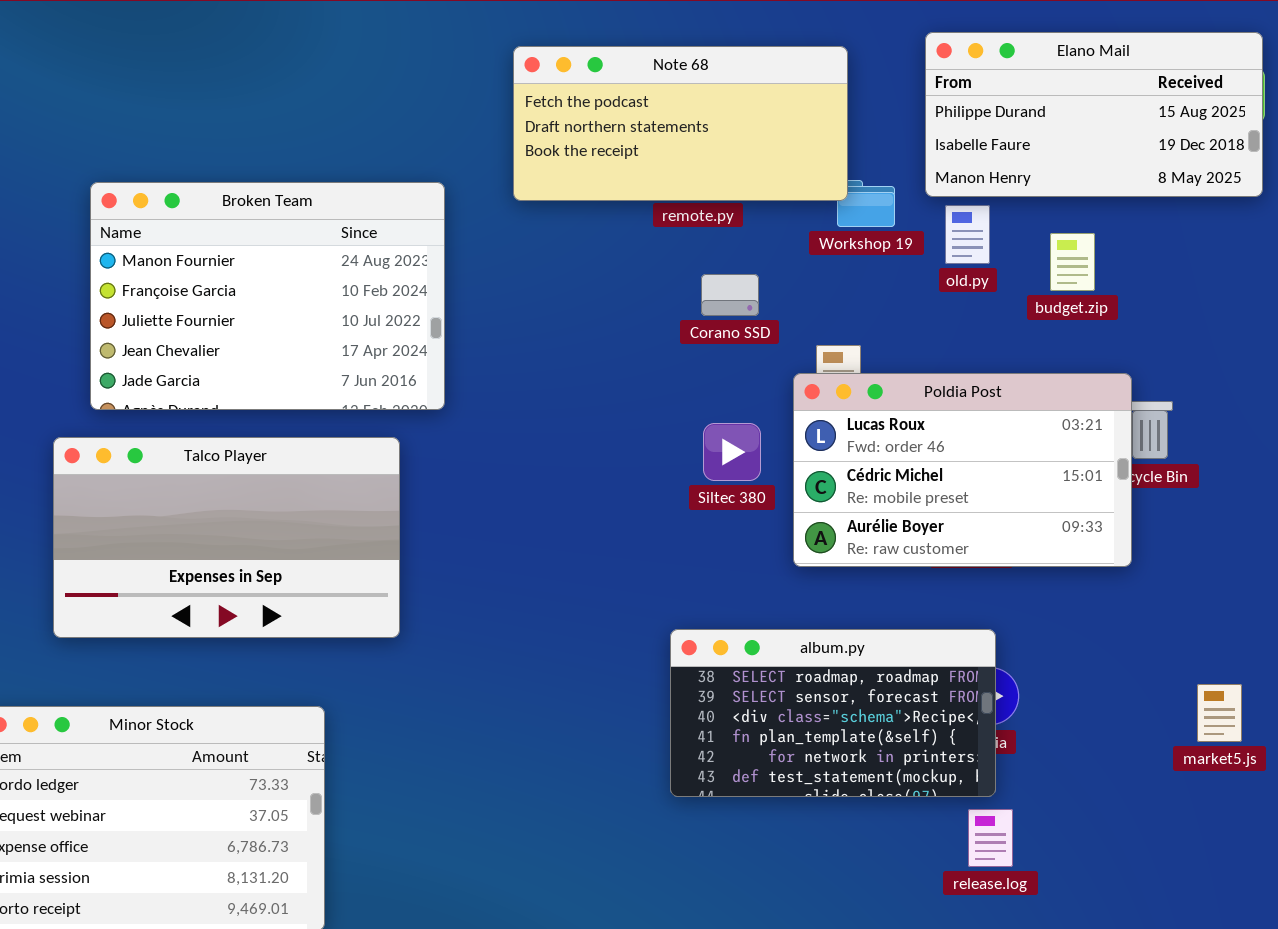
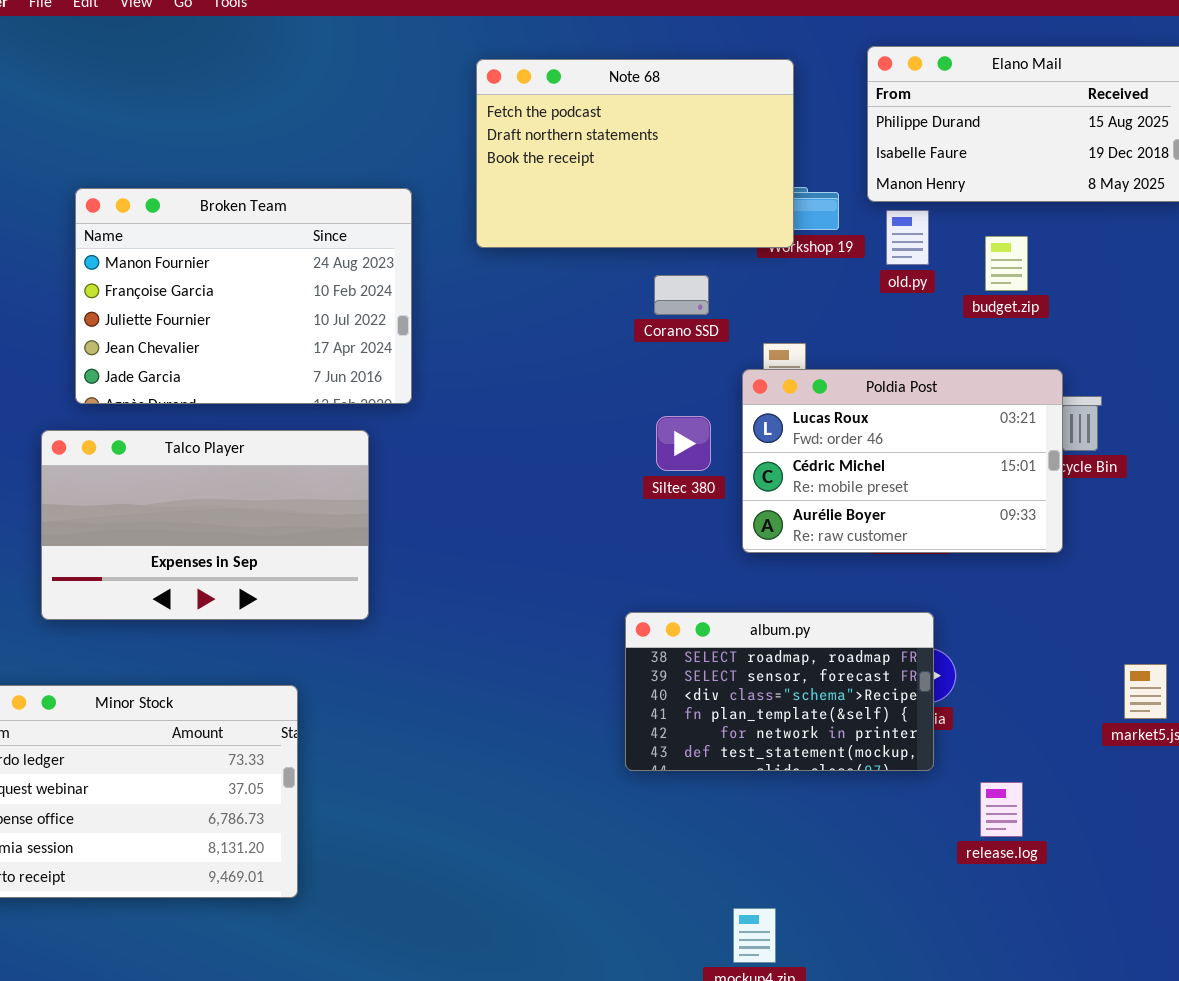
Note 68: [513,46,848,201] -> [476,59,794,248], resized
release.log: [968,809,1013,867] -> [980,782,1023,837], moved

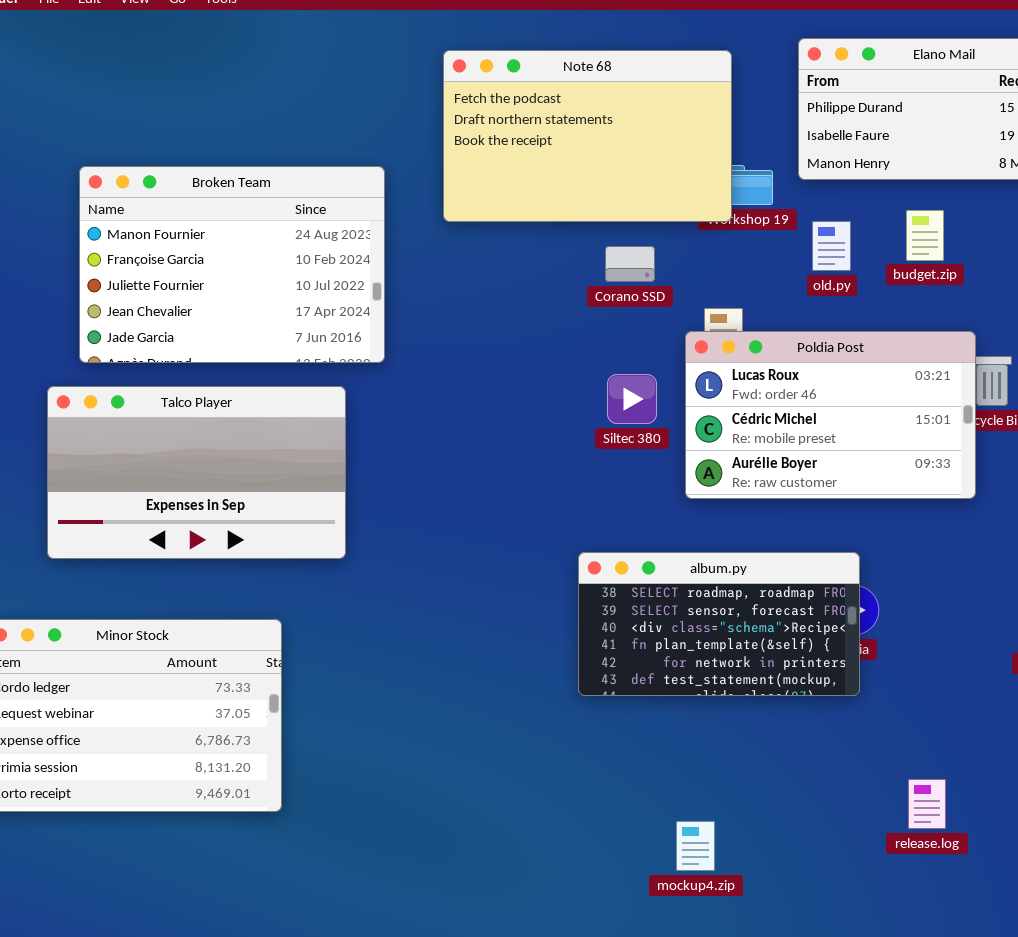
old.py: [886,210,929,265] -> [812,221,851,271], moved
release.log: [980,782,1023,837] -> [908,779,946,829], moved

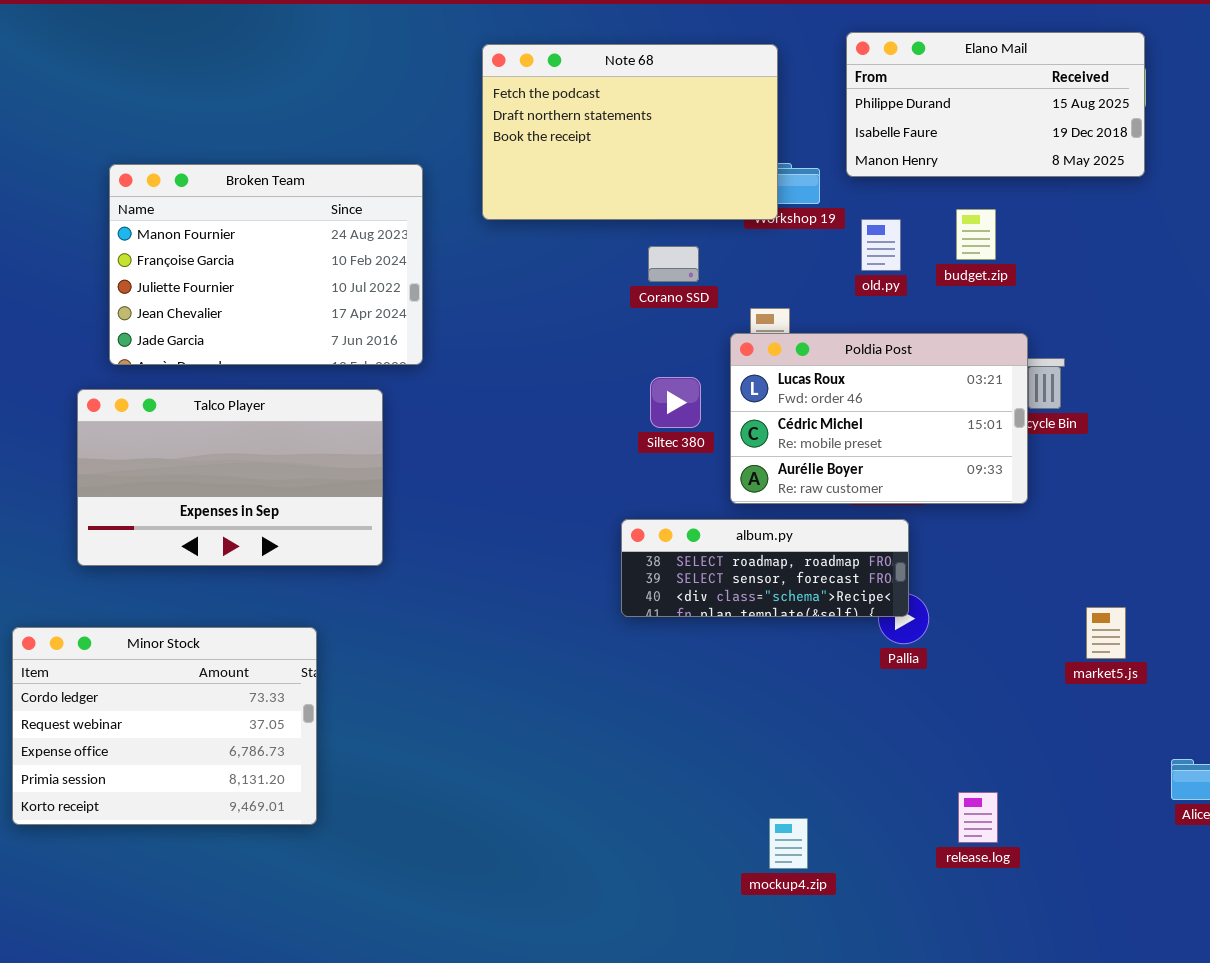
album.py: [578,552,860,696] -> [621,519,909,617], moved, resized
mockup4.zip: [676,821,715,871] -> [769,818,808,869], moved

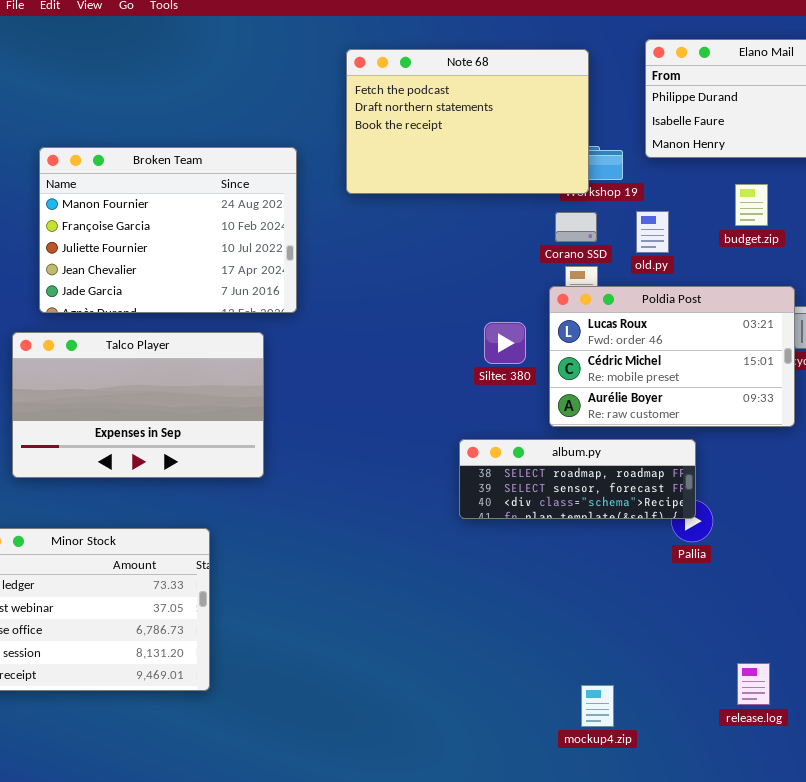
old.py: [861,219,901,271] -> [636,211,669,253], moved
Corano SSD: [648,246,699,282] -> [555,212,597,242], moved

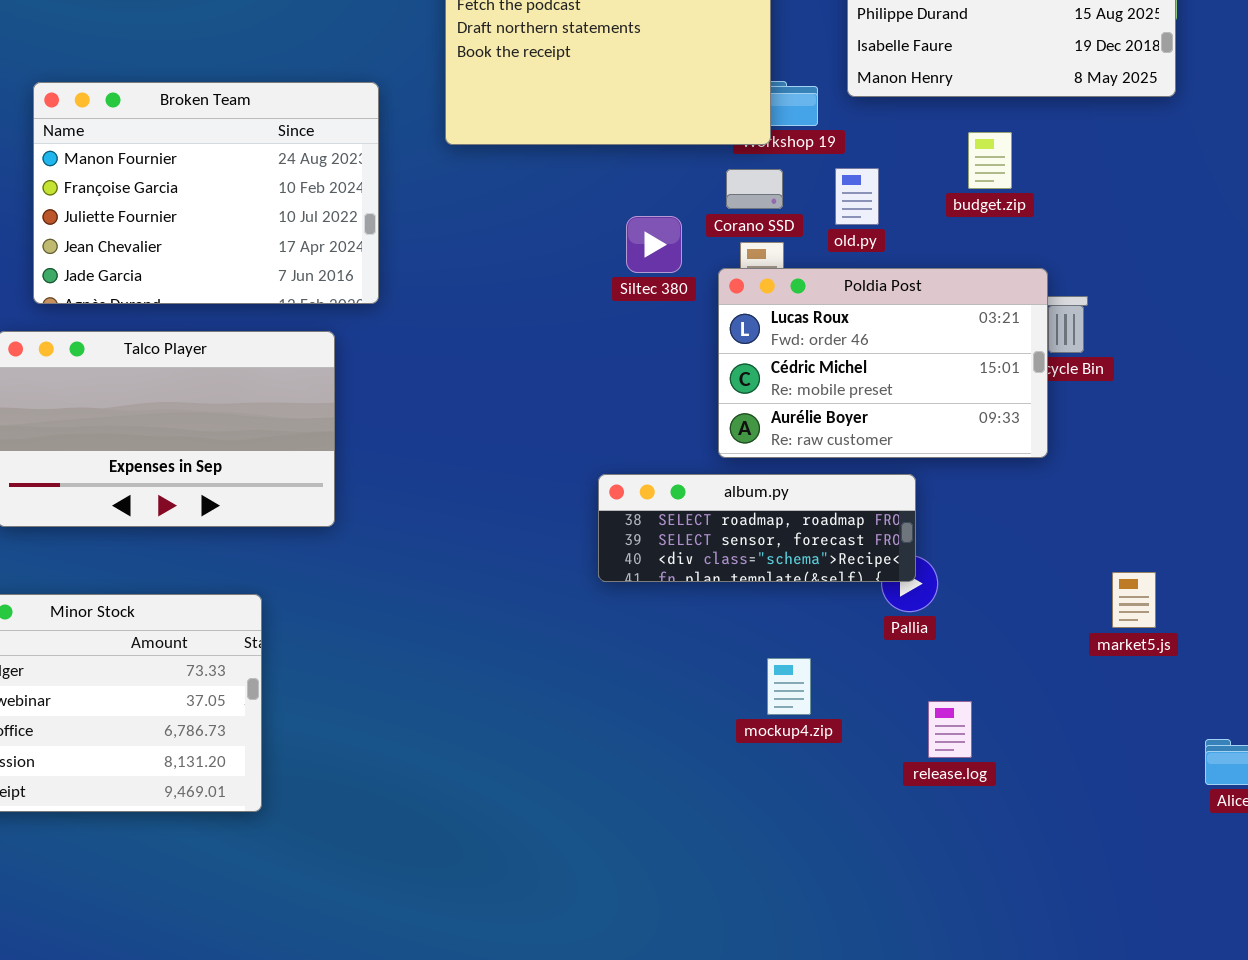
Siltec 380: [484,322,526,364] -> [626,216,682,273], moved
release.log: [737,663,770,705] -> [928,701,972,758], moved
mockup4.zip: [581,685,614,727] -> [767,658,811,715], moved

